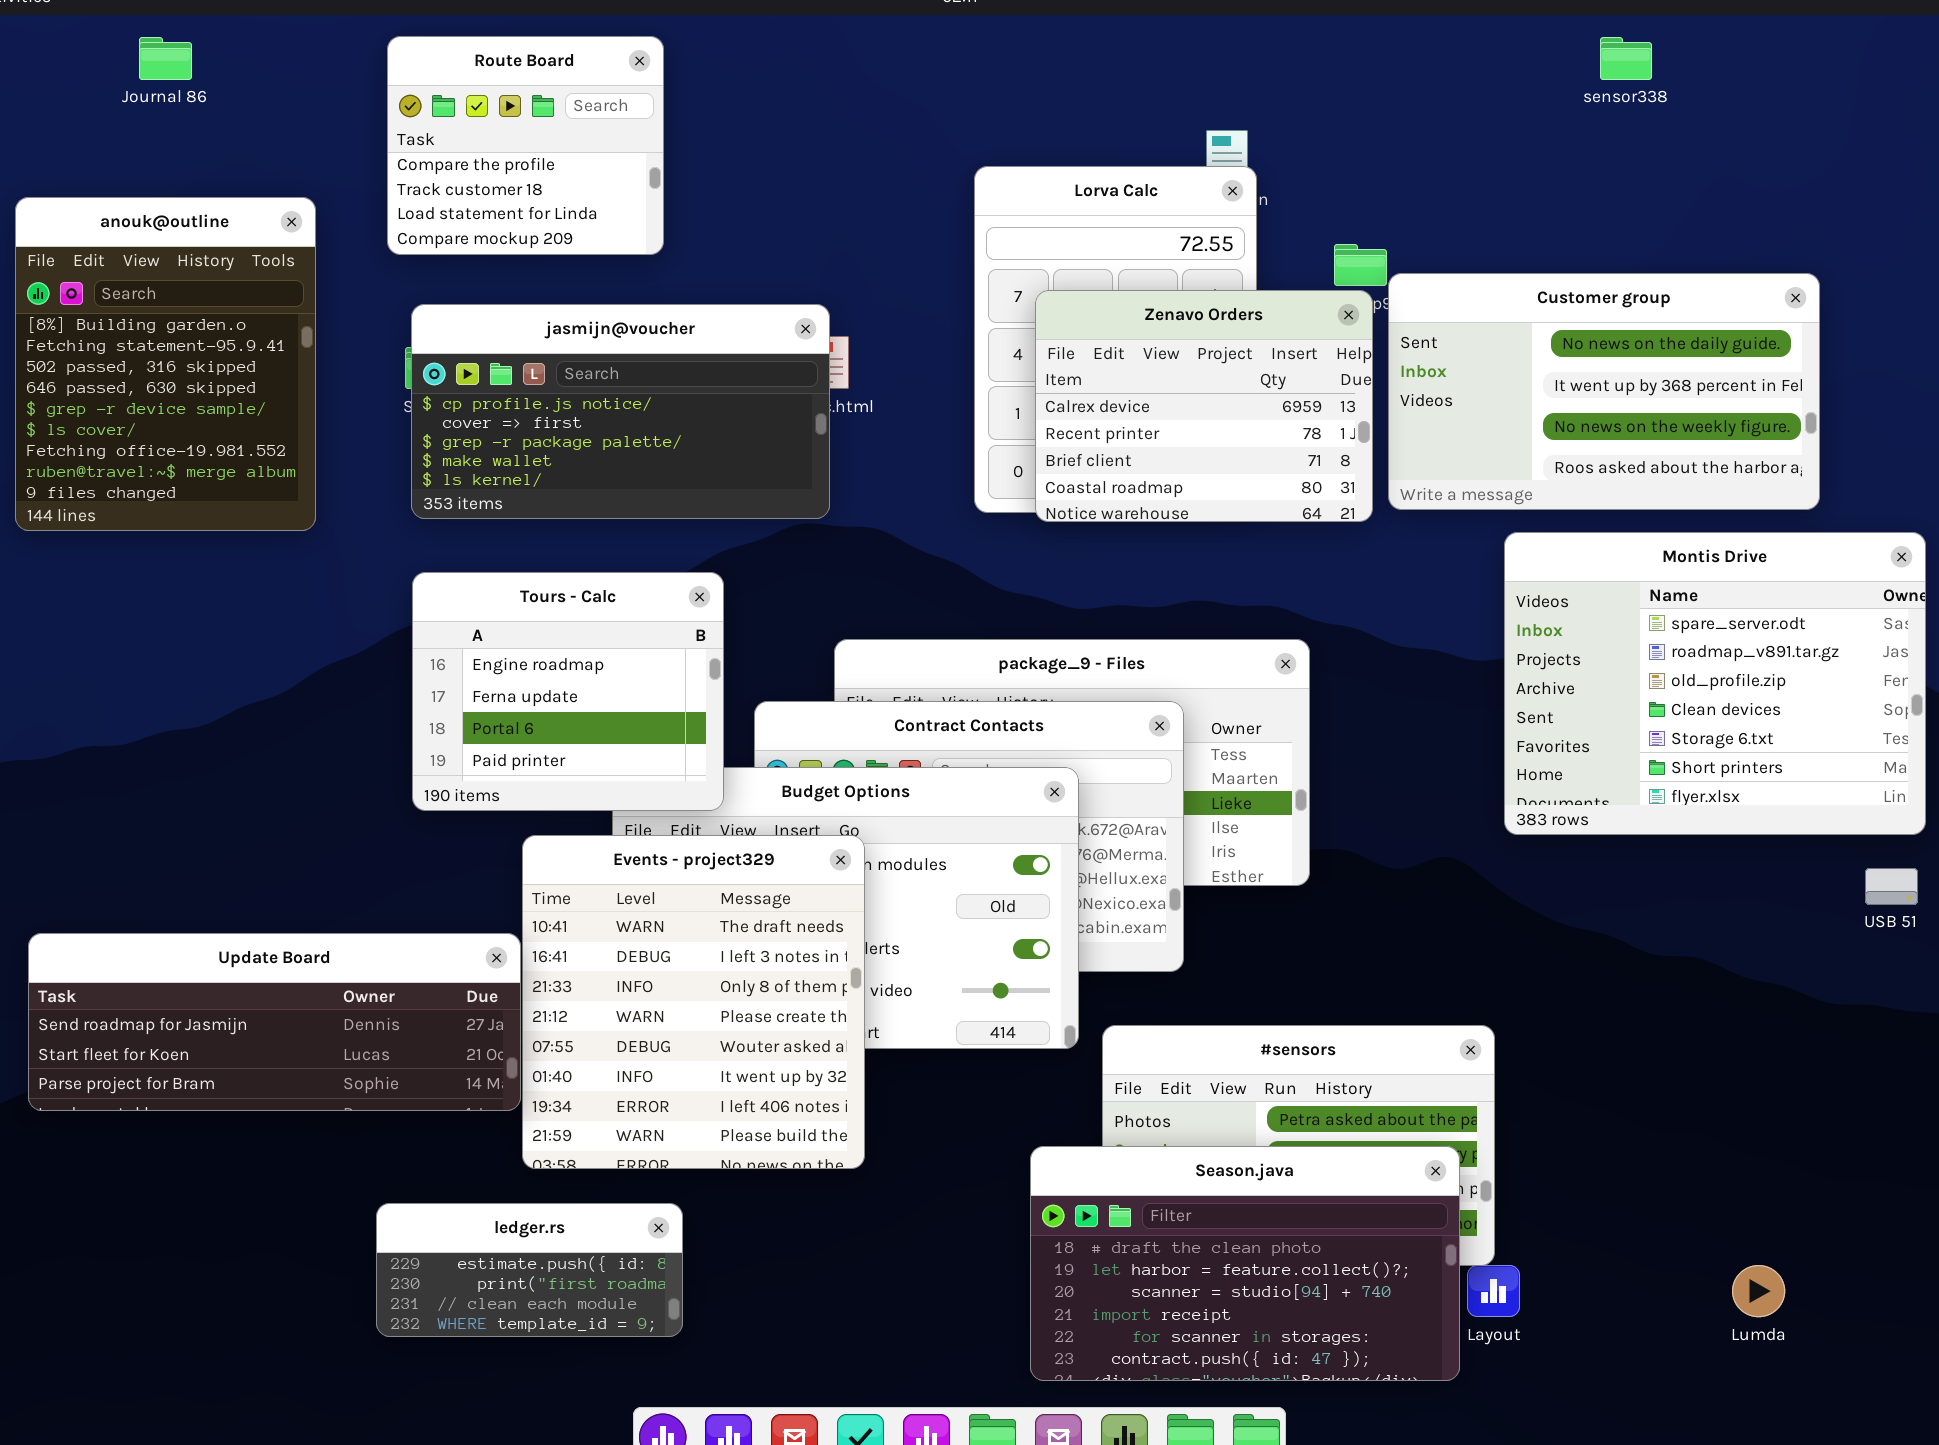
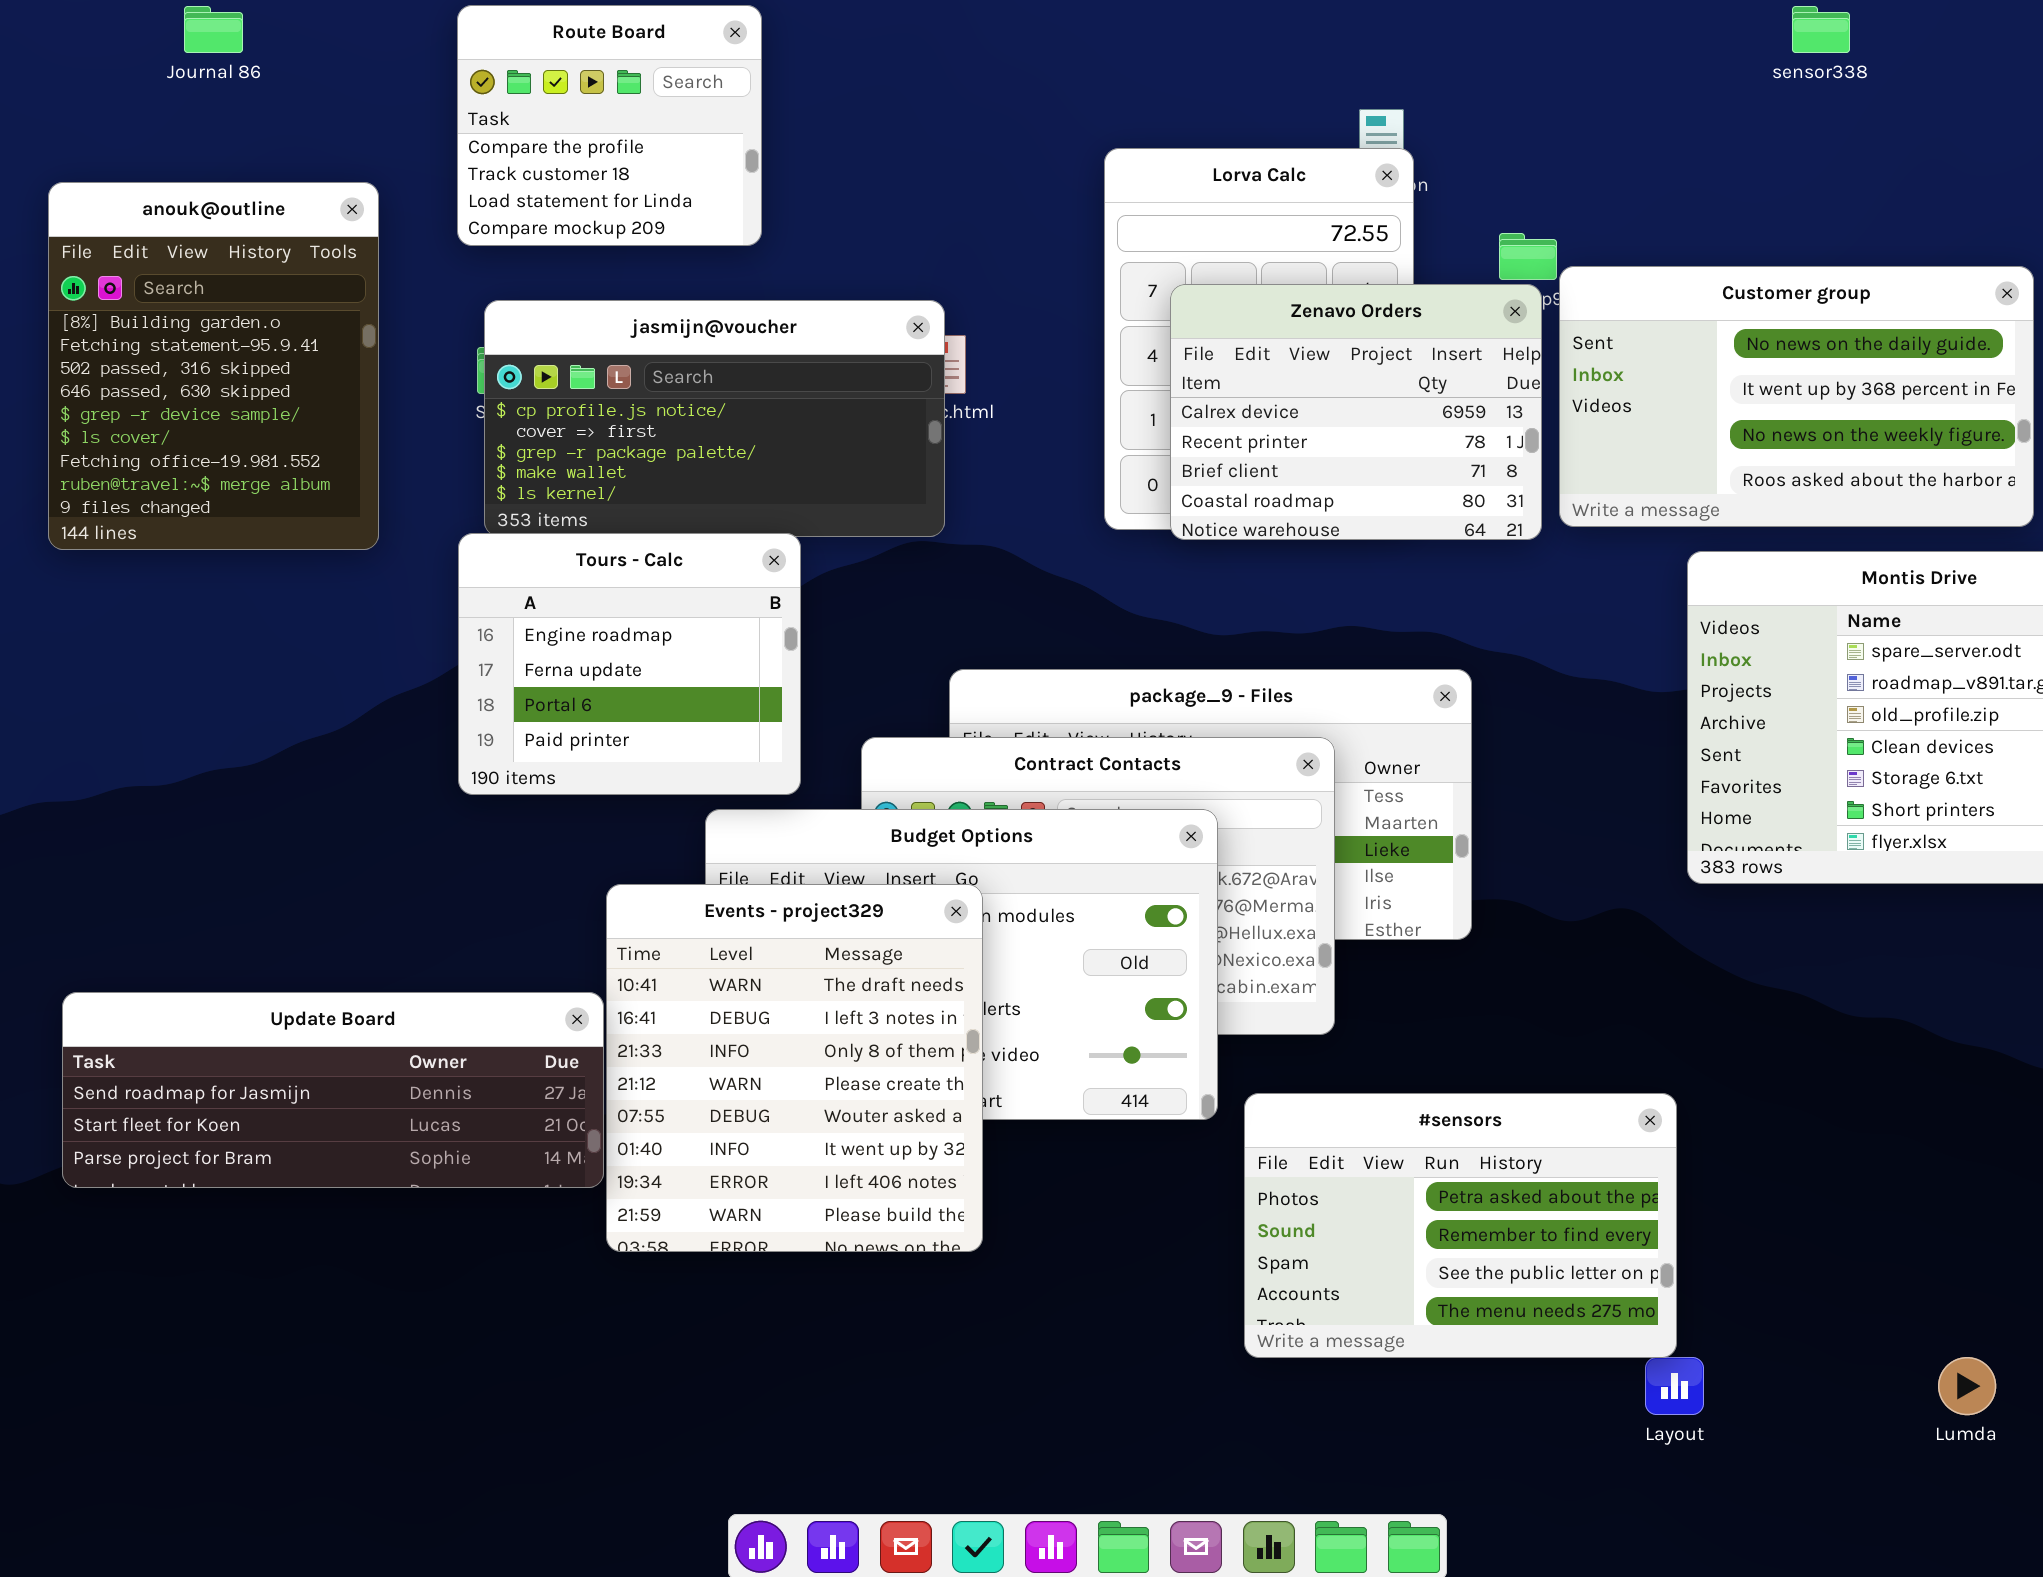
Tours - Calc: [412,572,724,811] -> [458,533,801,795], moved
Season.java: [1030,1146,1460,1381] -> none, closed
ledger.rs: [376,1203,683,1337] -> none, closed

